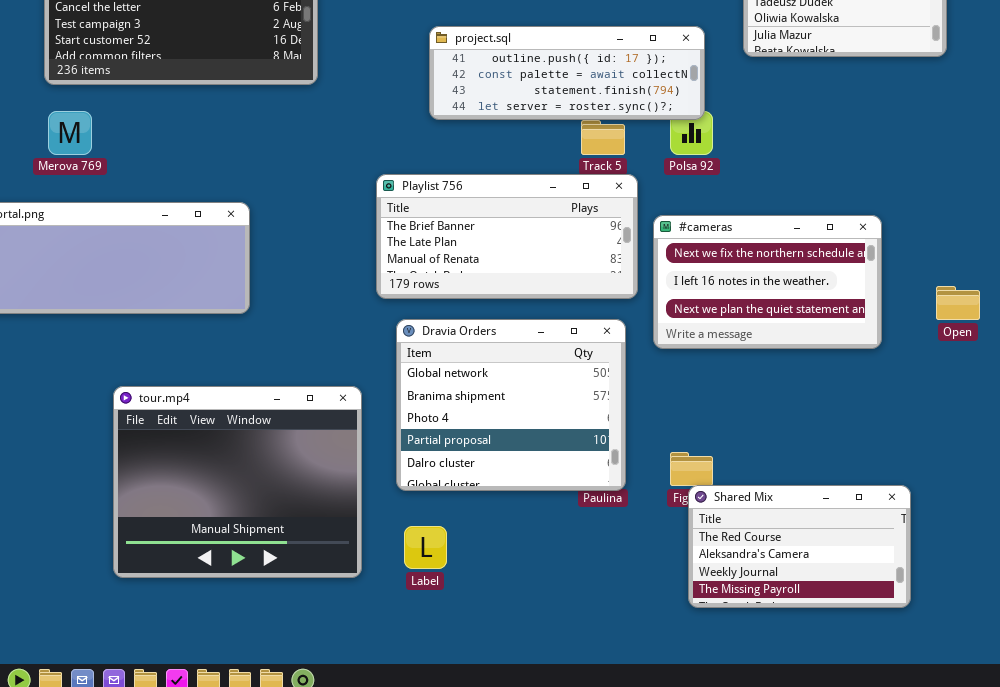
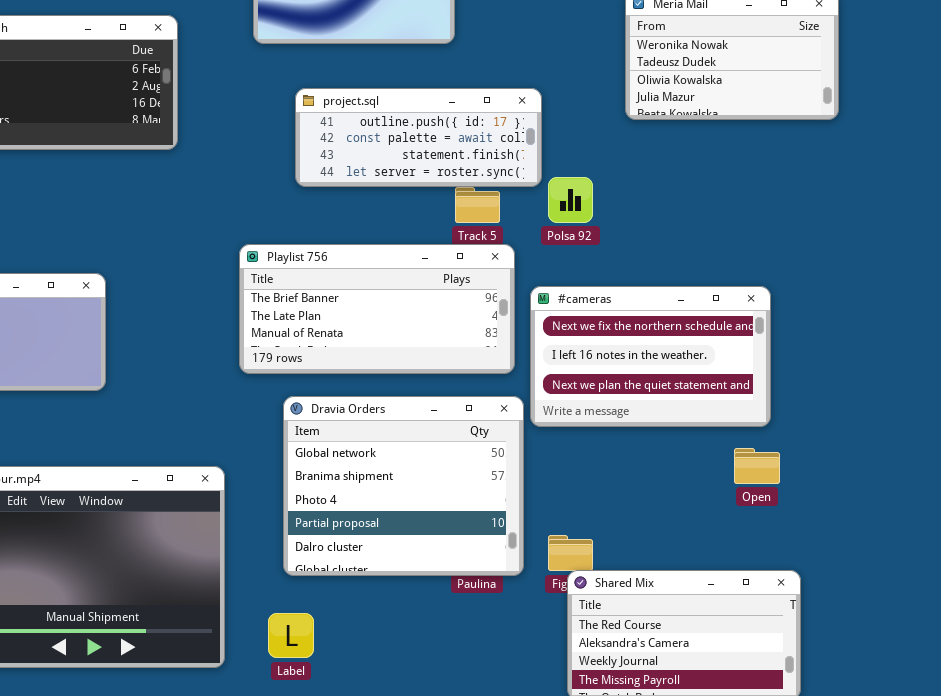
project.sql: [429,26,705,120] -> [295,88,542,187], resized
Open: [936,286,980,320] -> [734,448,780,484], moved
Dravia Orders: [396,319,626,491] -> [283,396,524,576], moved

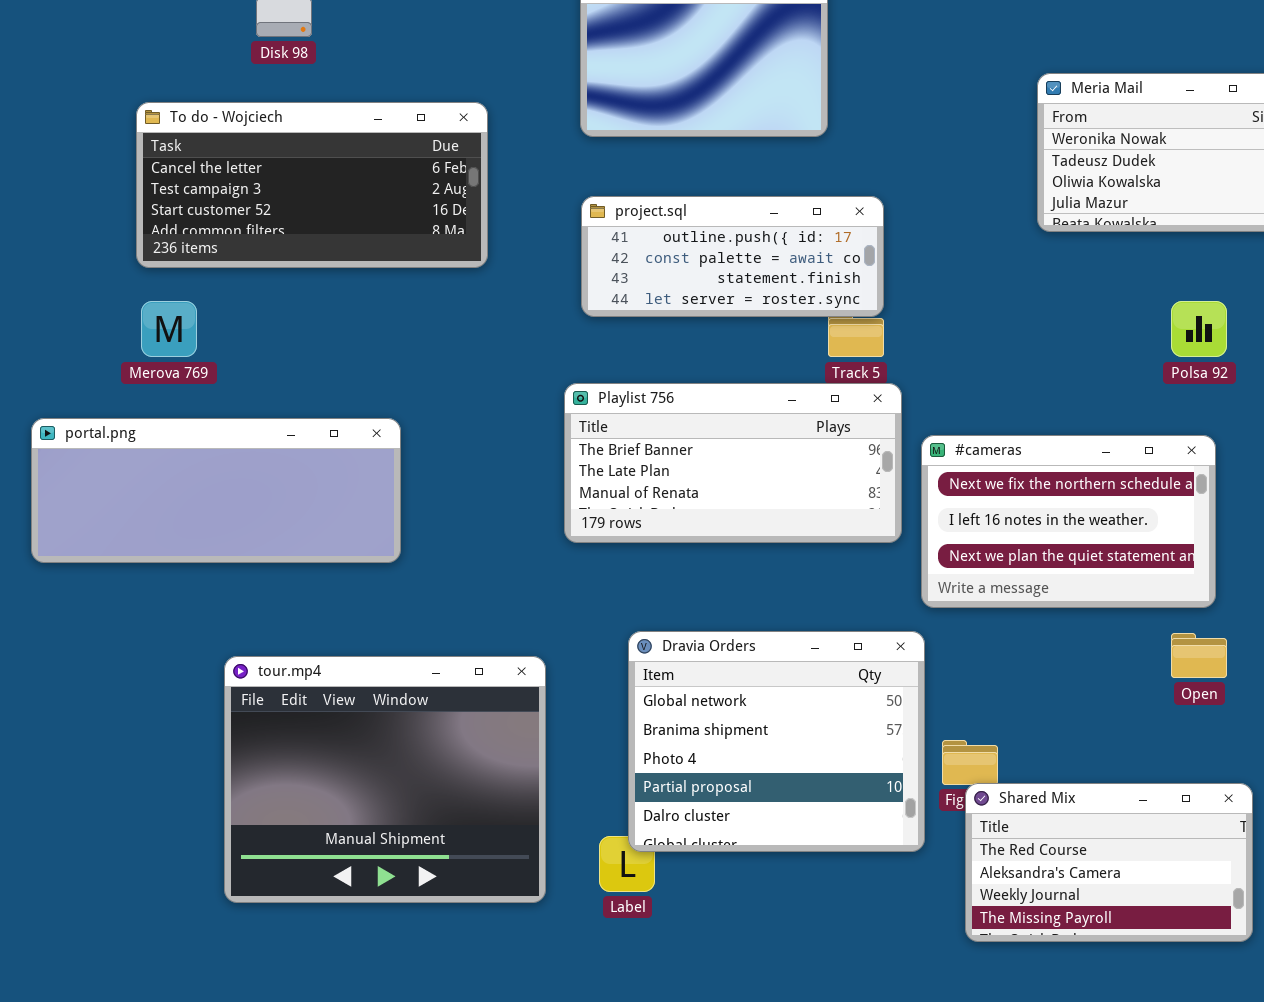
project.sql: [295,88,542,187] -> [581,196,884,317], moved
Polsa 92: [548,177,593,223] -> [1171,301,1227,357], moved
Dravia Orders: [283,396,524,576] -> [628,631,925,852], moved

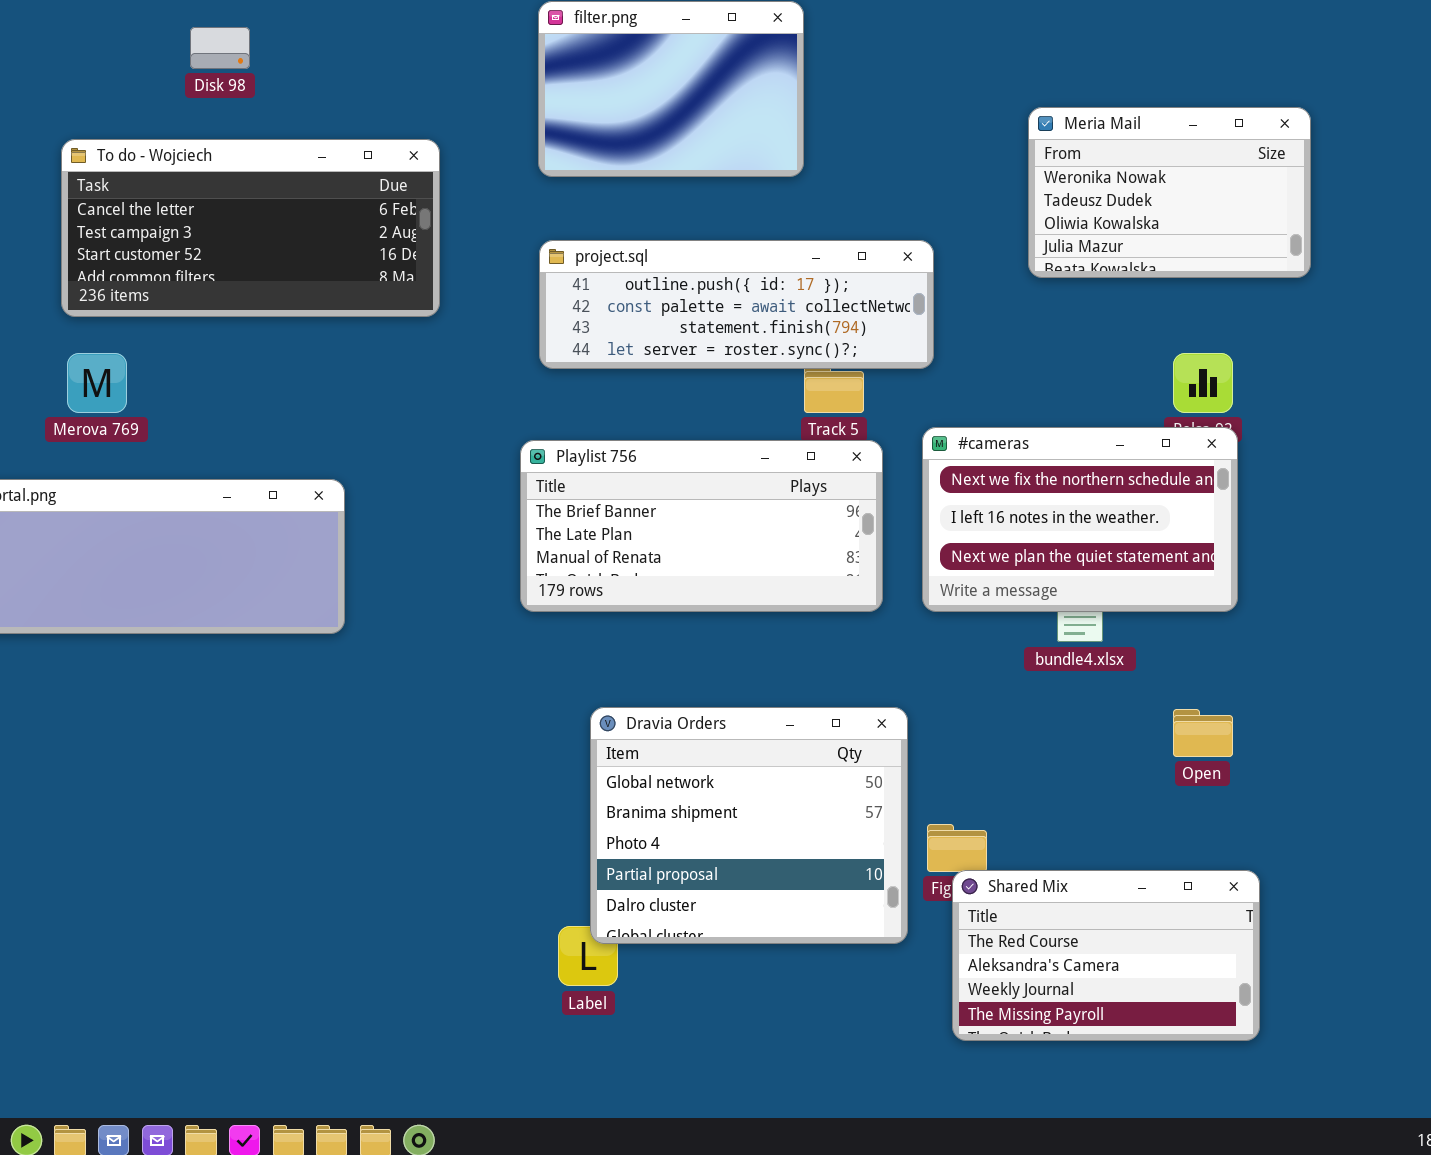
project.sql: [581,196,884,317] -> [539,240,934,369], resized
#cameras: [921,435,1216,608] -> [922,427,1238,612], moved
tour.mp4: [224,656,546,903] -> none, closed

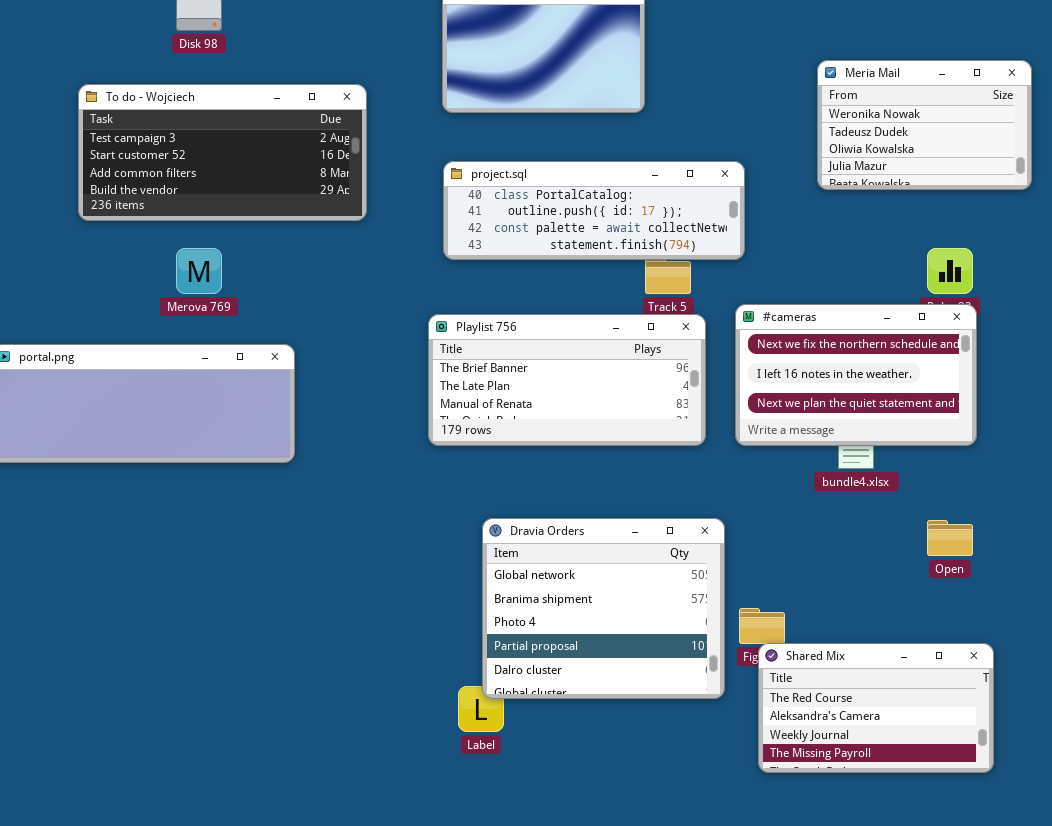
To do - Wojciech: [61,139,440,317] -> [78,84,367,221], scrolled down 1 row
project.sql: [539,240,934,369] -> [443,161,745,260], scrolled up 1 row
Merova 769: [67,353,127,413] -> [176,248,222,294], moved

